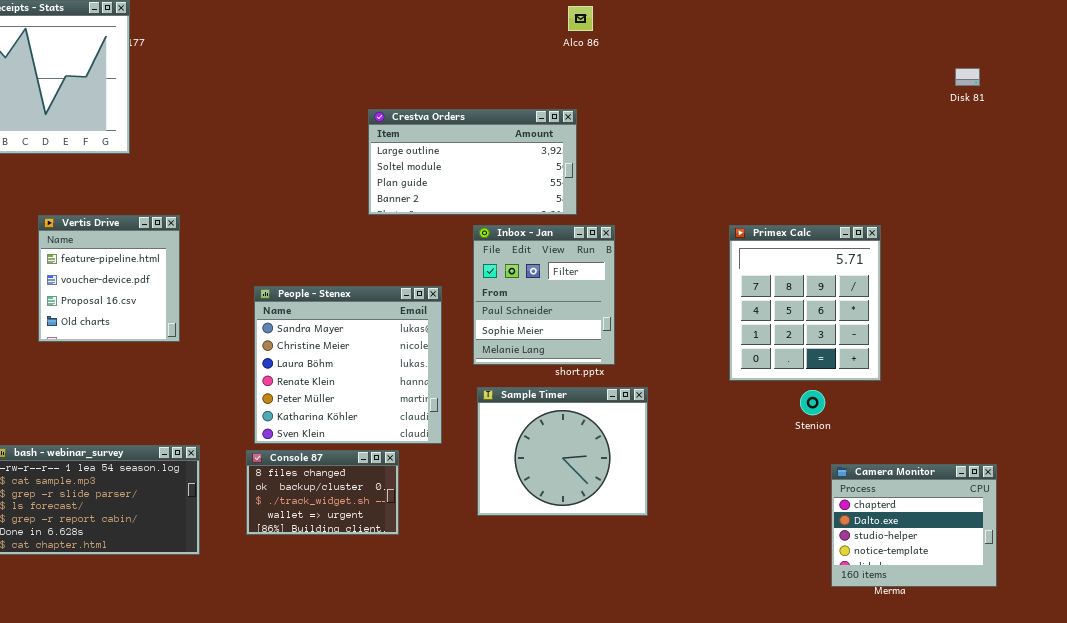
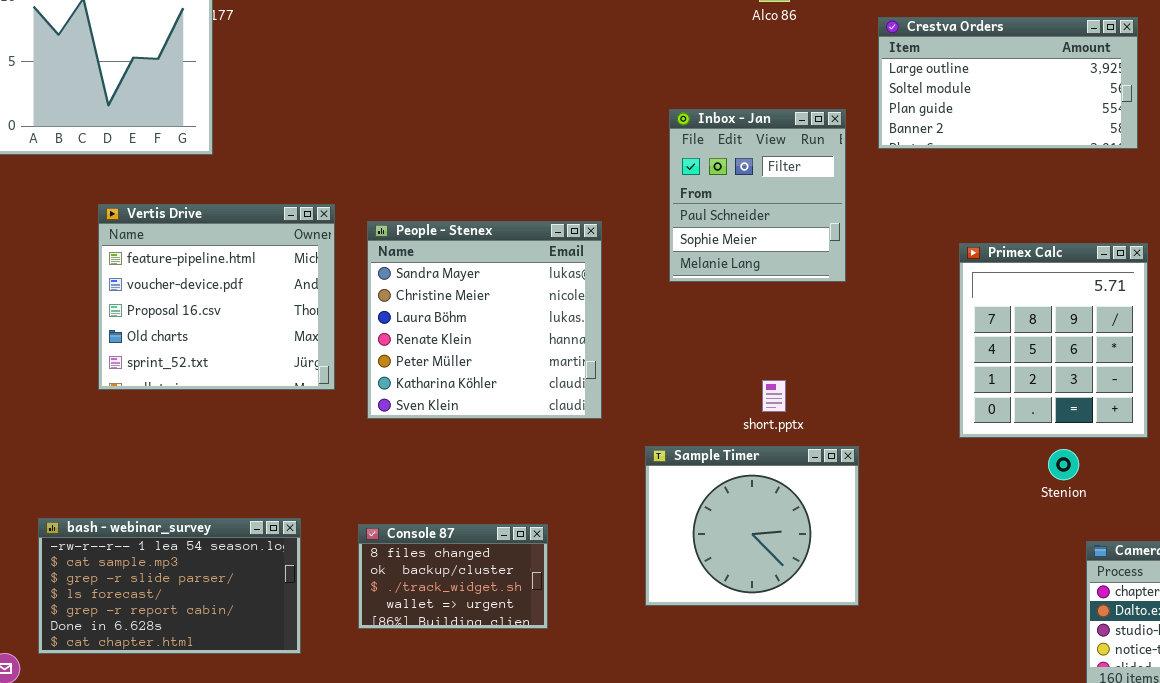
Crestva Orders: [368,109,577,215] -> [878,17,1138,149], moved
Vertis Drive: [38,215,180,342] -> [98,204,335,390], resized
Inbox - Jan: [473,225,615,365] -> [669,109,846,282], moved
People - Stenex: [254,286,442,444] -> [367,221,602,419], moved

